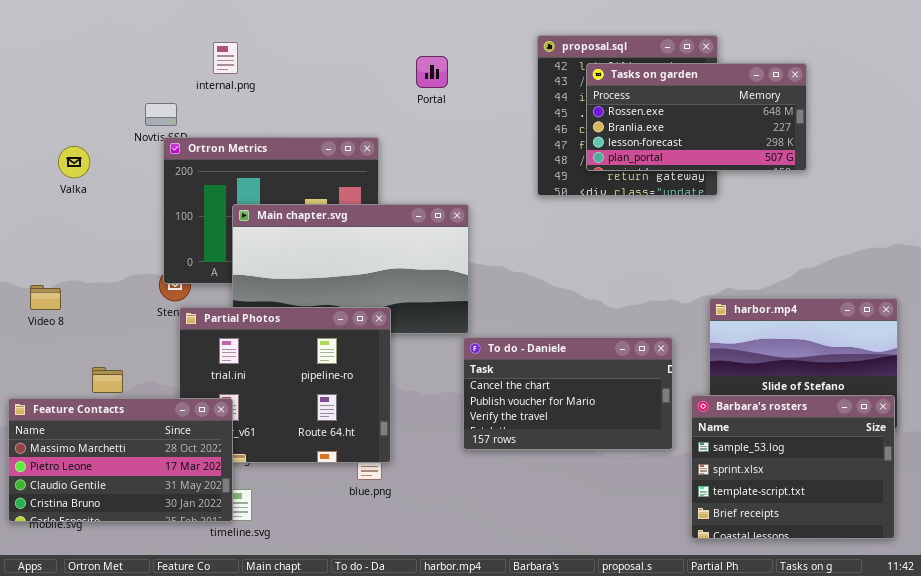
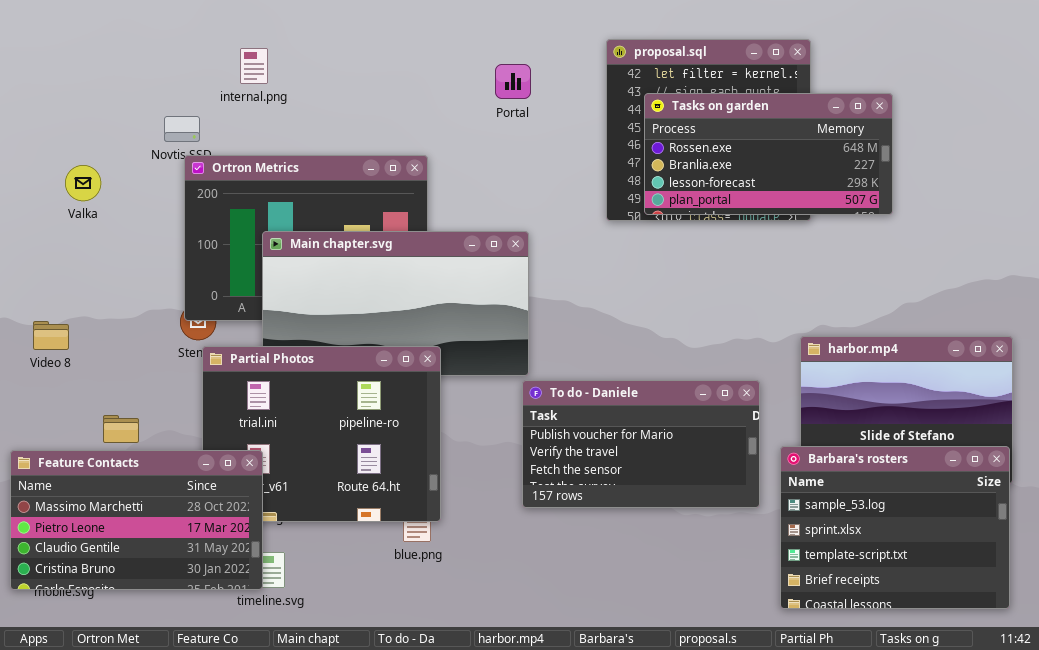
Portal: [416,56,448,88] -> [495,64,531,99], moved
Tasks on garden: [586,63,807,171] -> [644,93,893,215], moved
To do - Daniele: [463,337,673,450] -> [522,380,760,508], scrolled down 1 row

